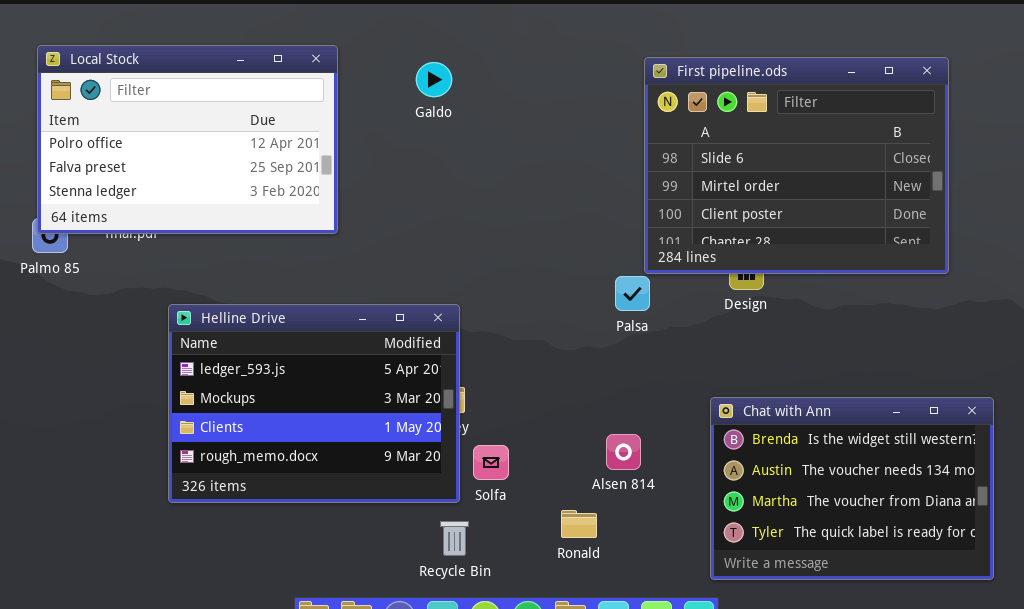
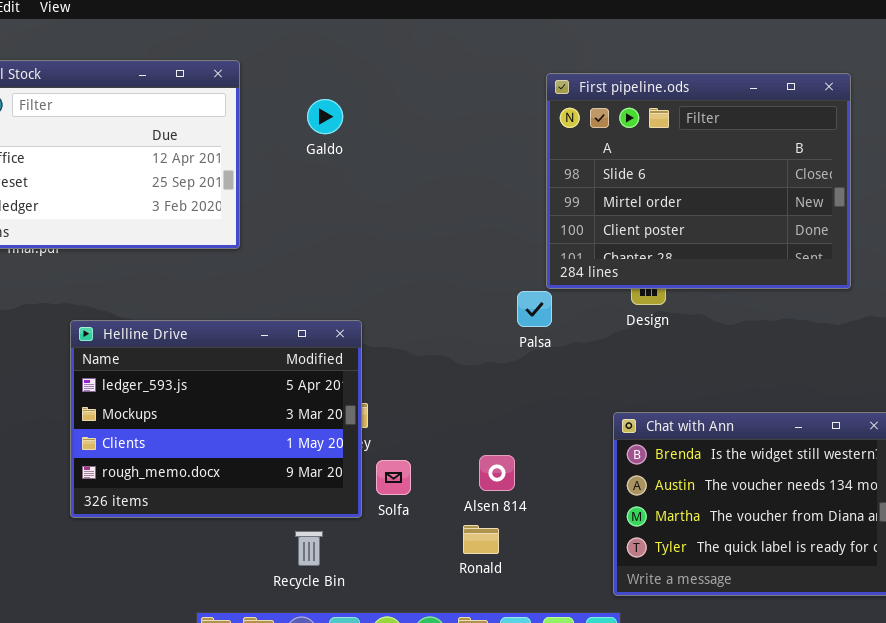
Galdo: [416,62,452,97] -> [307,99,343,134], moved
Alsen 814: [606,434,641,470] -> [479,455,515,491], moved
Recycle Bin: [440,521,469,556] -> [295,531,323,566], moved

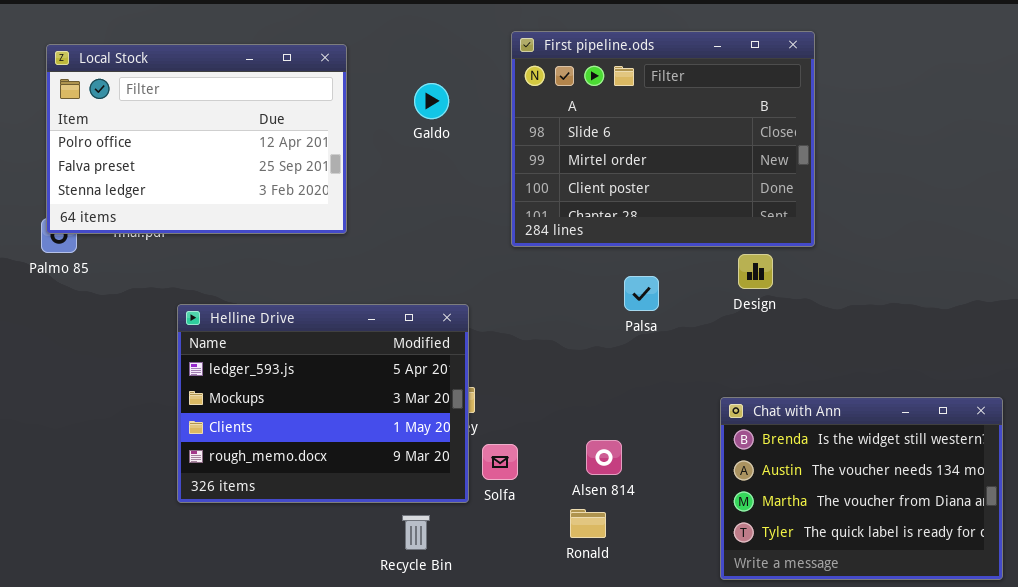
First pipeline.ods: [546,73,851,289] -> [511,31,815,247], moved

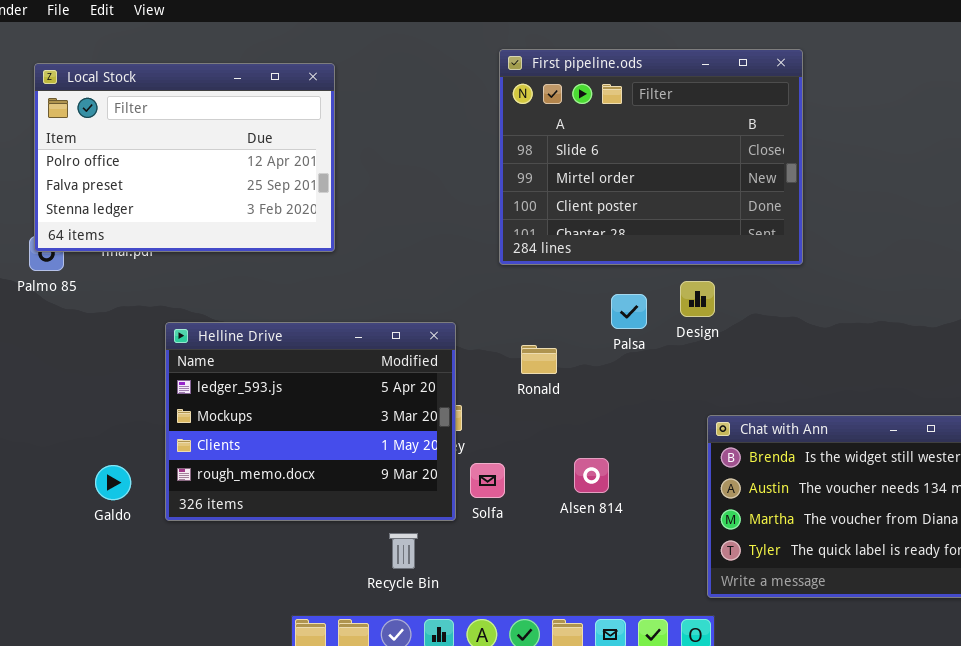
Galdo: [414,83,449,119] -> [95,465,131,500], moved
Design: [738,254,773,289] -> [680,281,715,317], moved
Ronald: [570,509,606,538] -> [521,345,557,374], moved

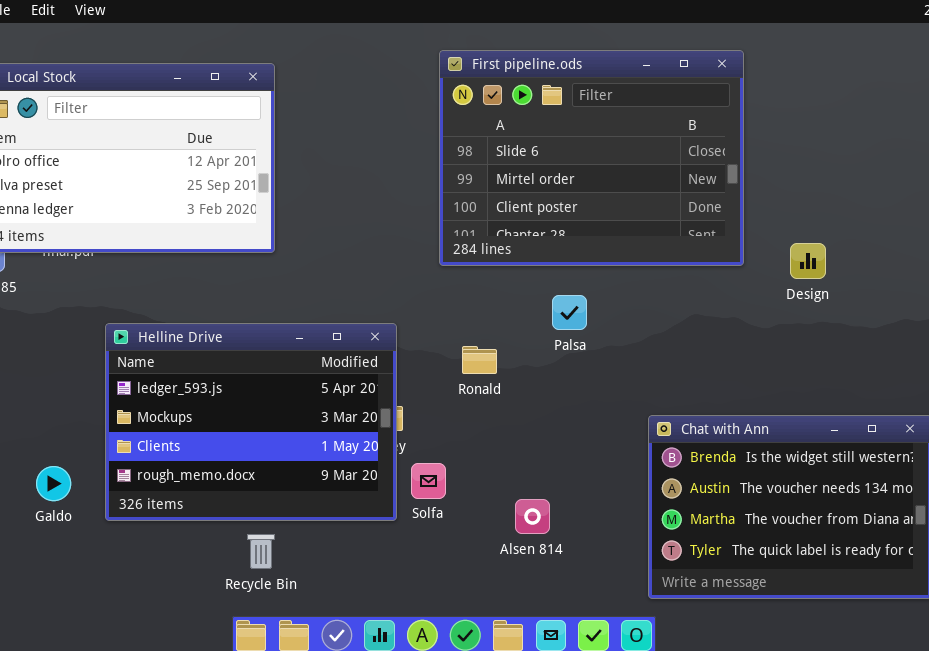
Design: [680,281,715,317] -> [790,243,826,279], moved
Alsen 814: [574,458,609,493] -> [515,499,550,534], moved
Recycle Bin: [389,533,418,569] -> [247,534,275,569], moved

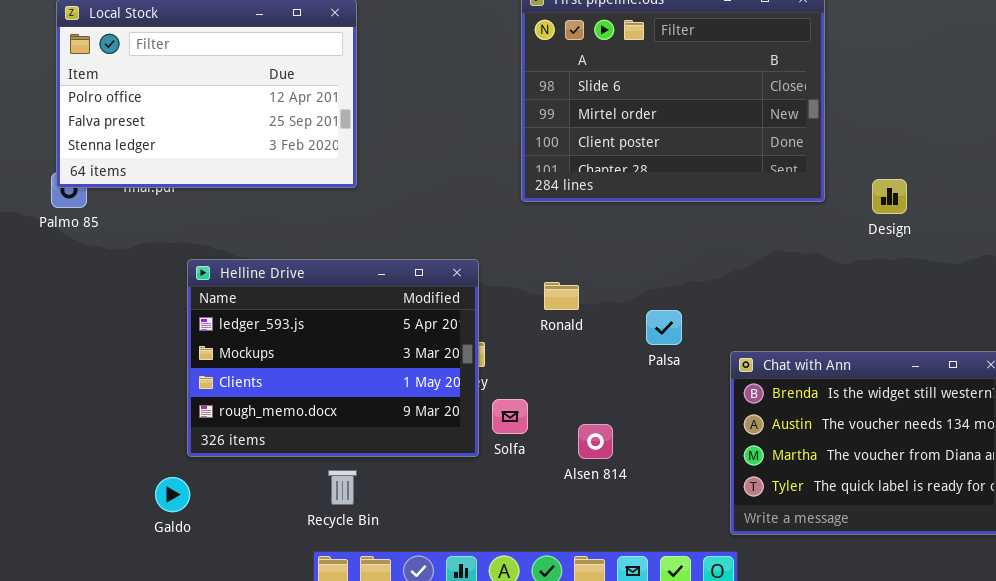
Palsa: [552,295,587,330] -> [646,310,682,345], moved
Galdo: [36,466,71,501] -> [155,477,190,512], moved
Alsen 814: [515,499,550,534] -> [578,424,613,459], moved

